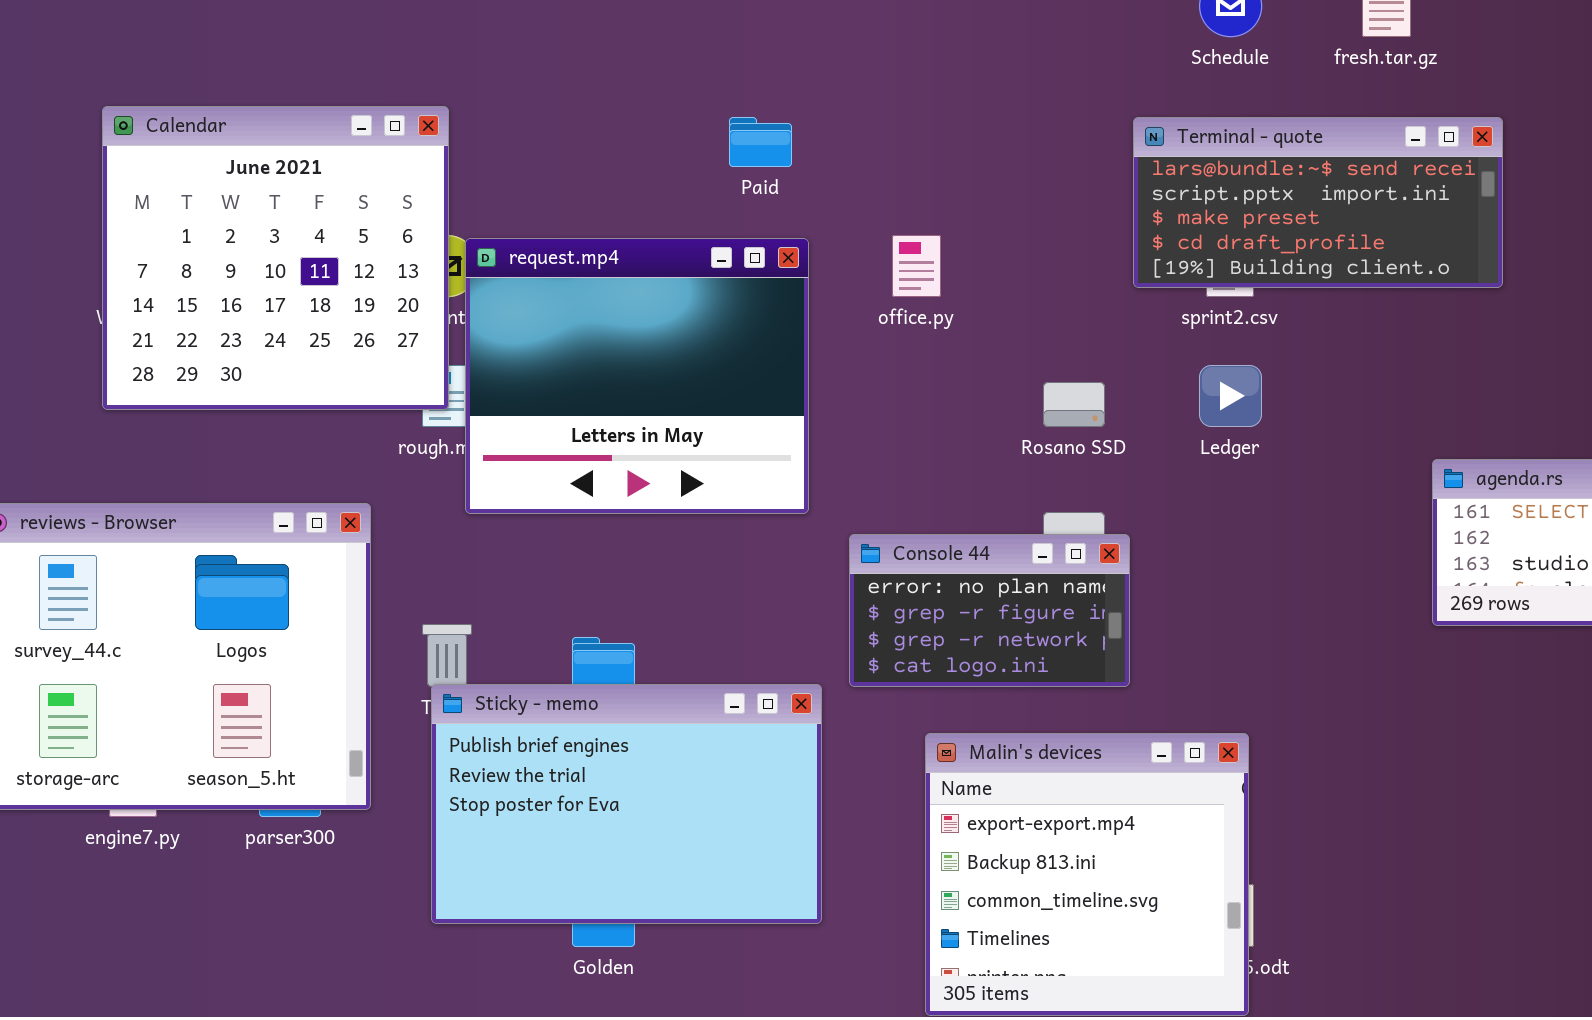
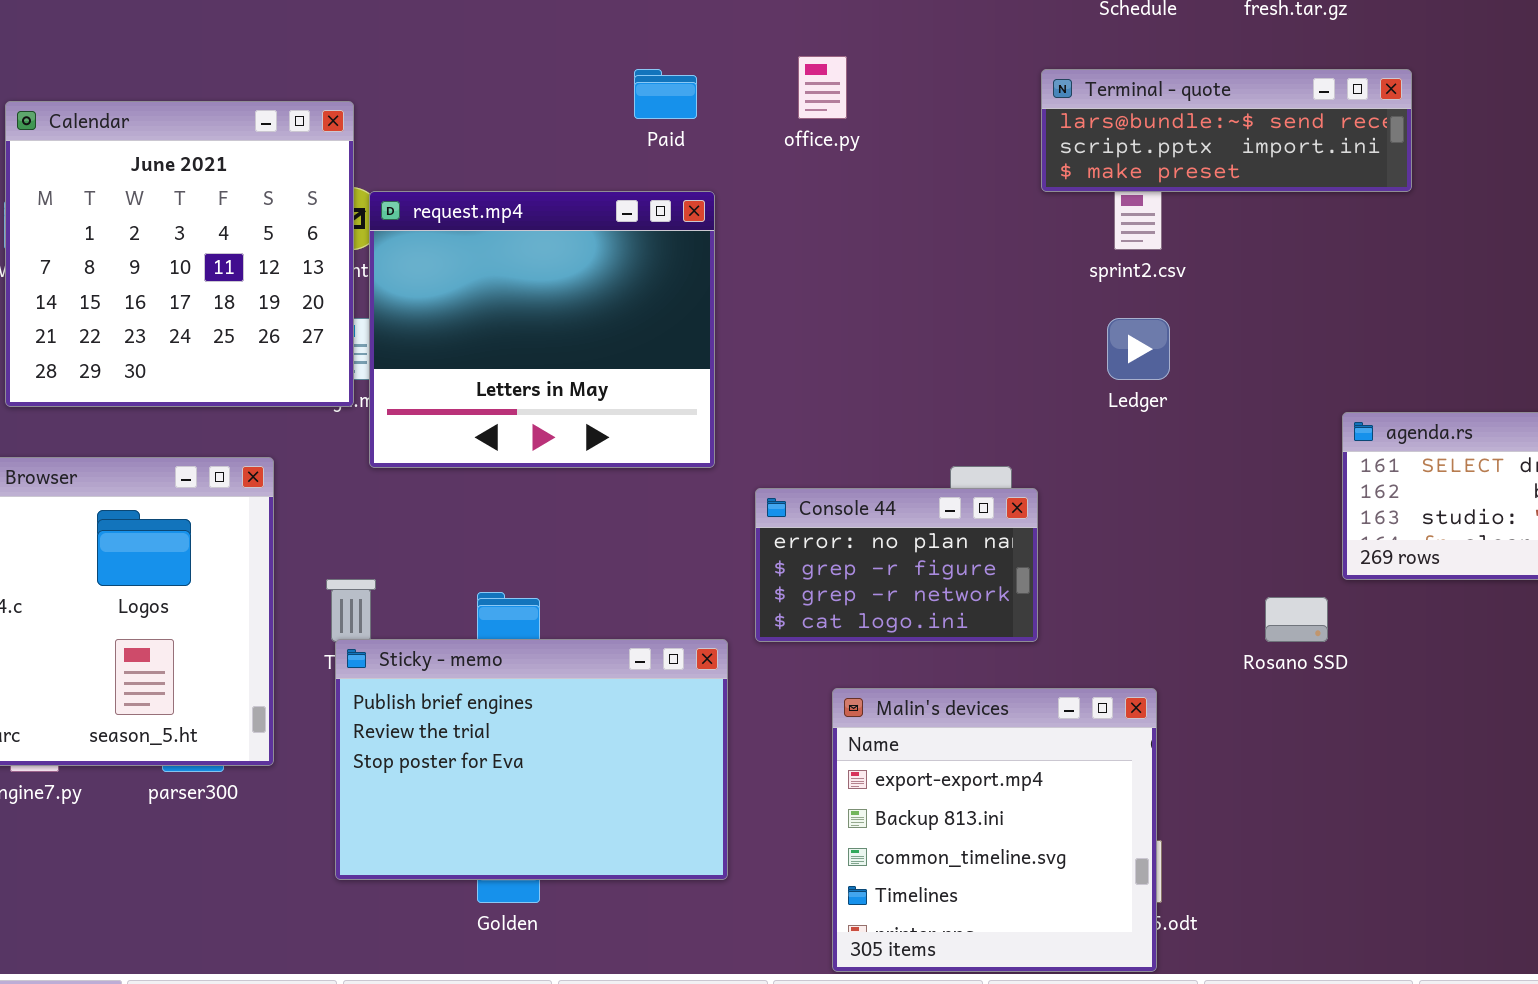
Calendar: [102,106,449,410] -> [5,101,354,407], moved
Terminal - quote: [1133,117,1503,288] -> [1041,69,1412,192], resized
office.py: [892,235,941,297] -> [798,56,847,119], moved
Rosano SSD: [1043,382,1105,427] -> [1265,597,1328,642], moved

